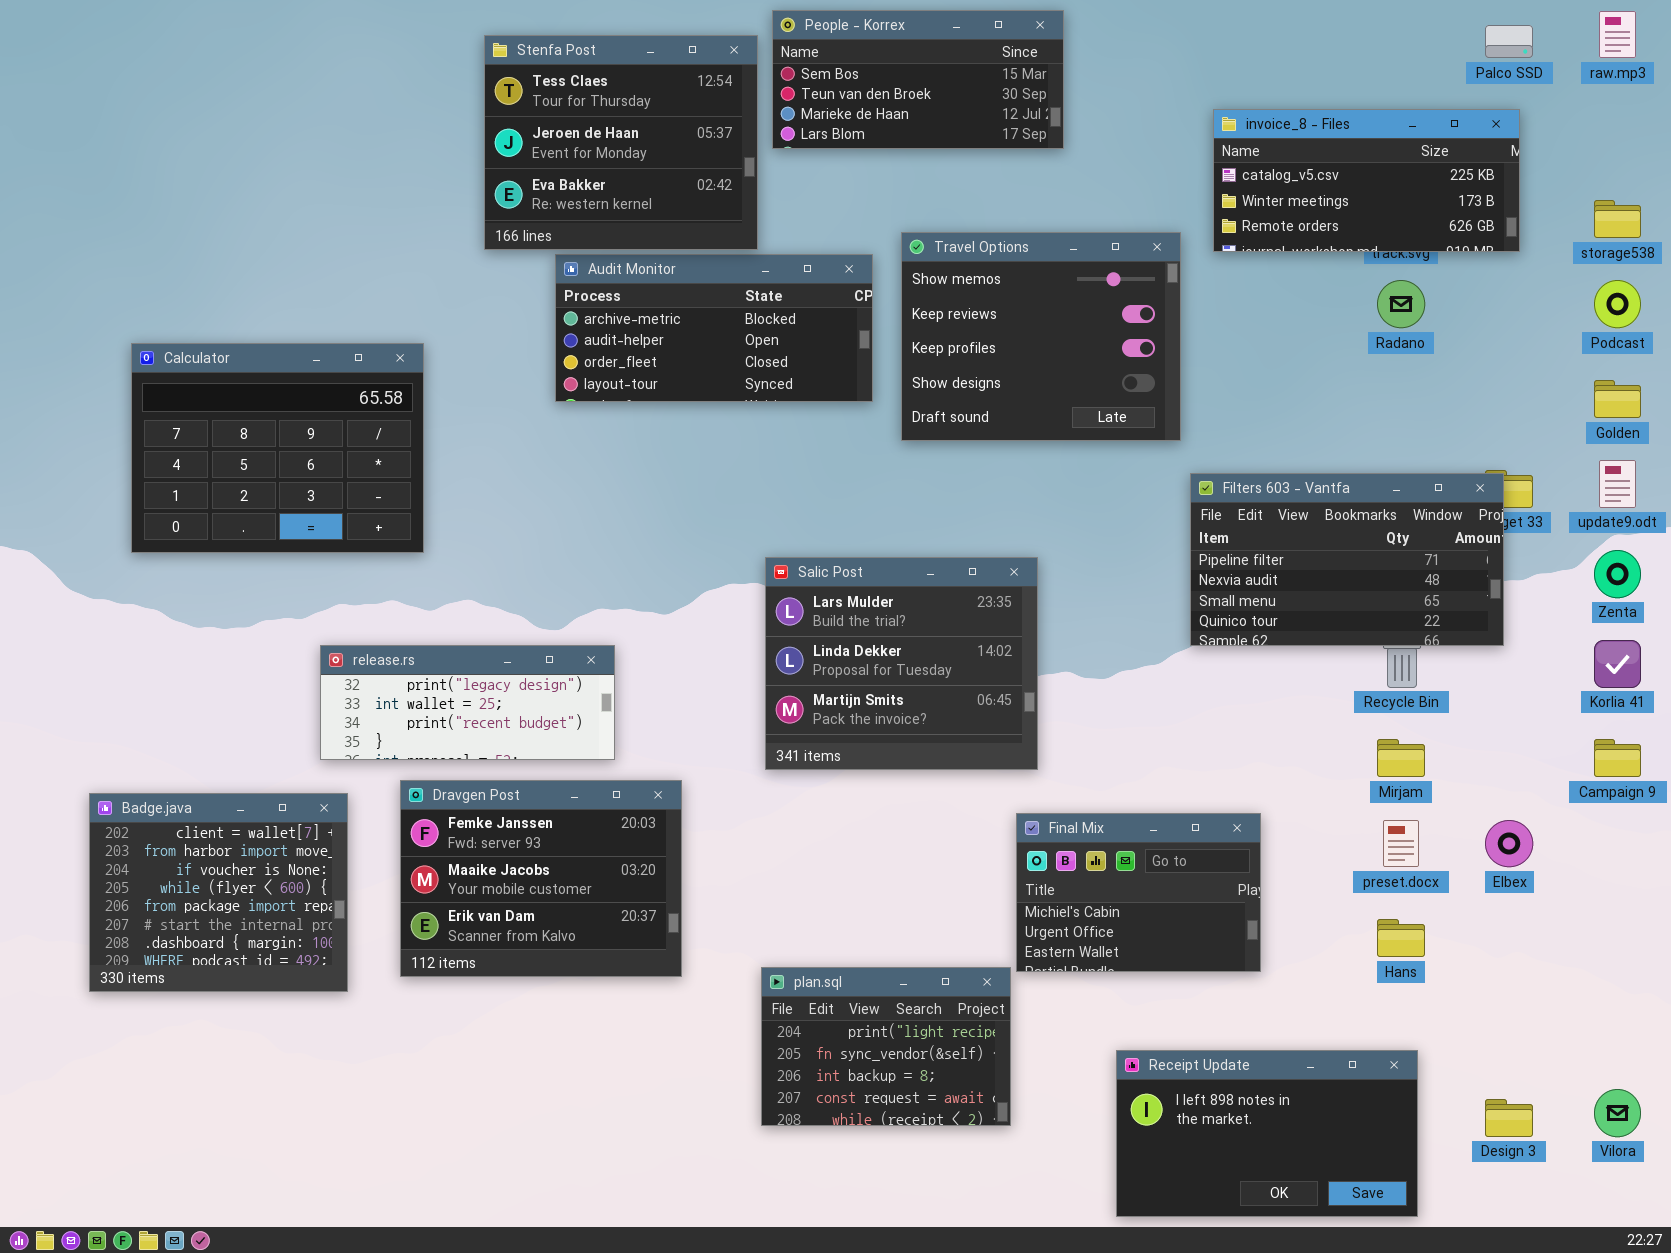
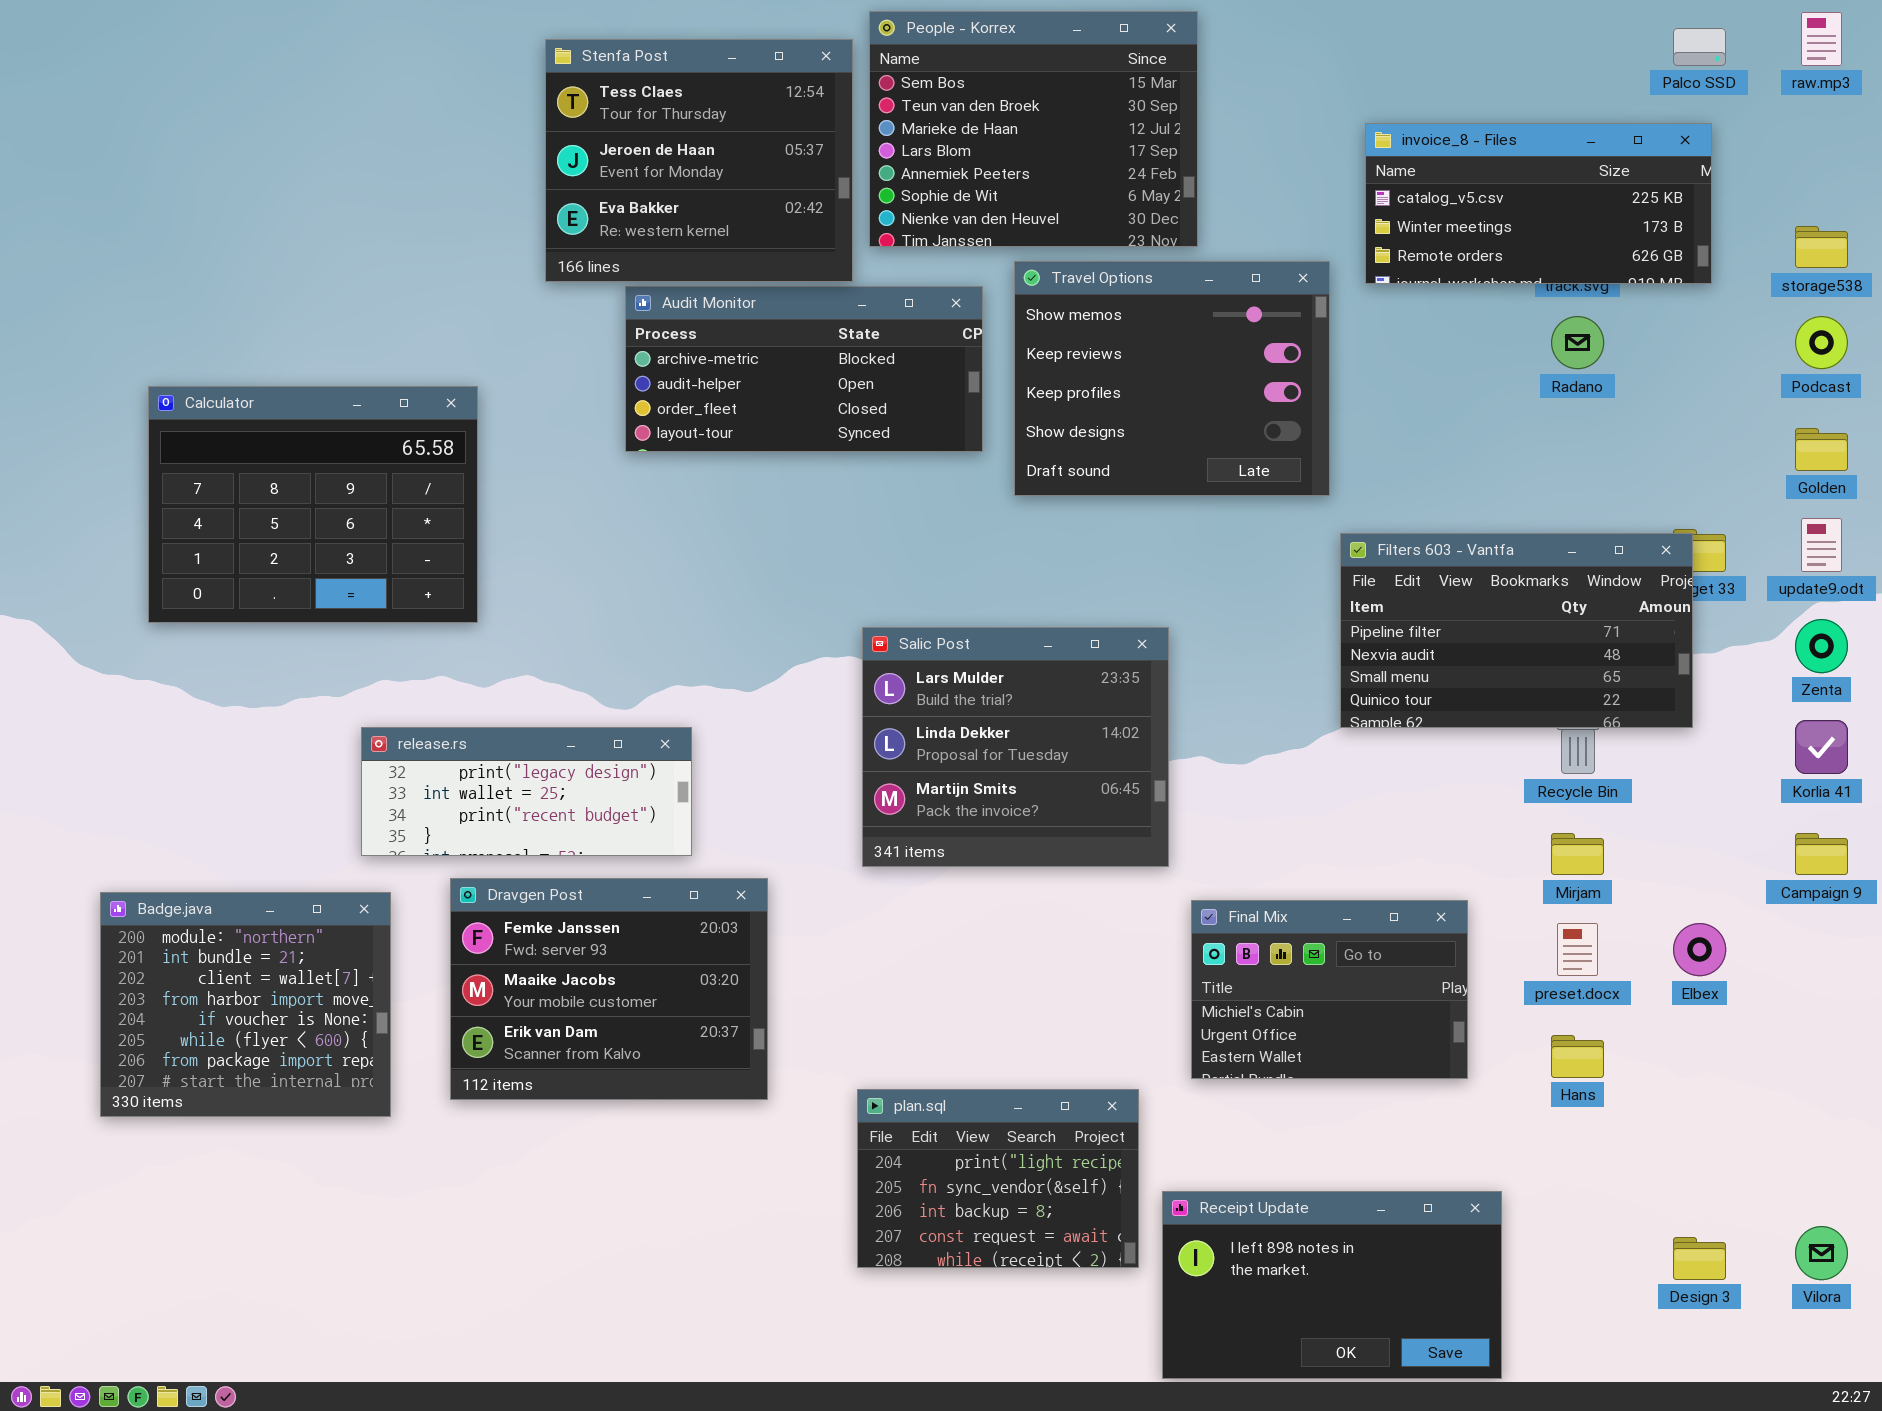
People - Korrex: [772,10,1064,149] -> [869,11,1198,247], resized
Badge.java: [89,793,348,992] -> [100,892,391,1117], scrolled up 2 rows
Final Mix: [1016,813,1261,972] -> [1191,900,1468,1079], moved
Receipt Update: [1116,1050,1418,1217] -> [1162,1191,1502,1379], moved

